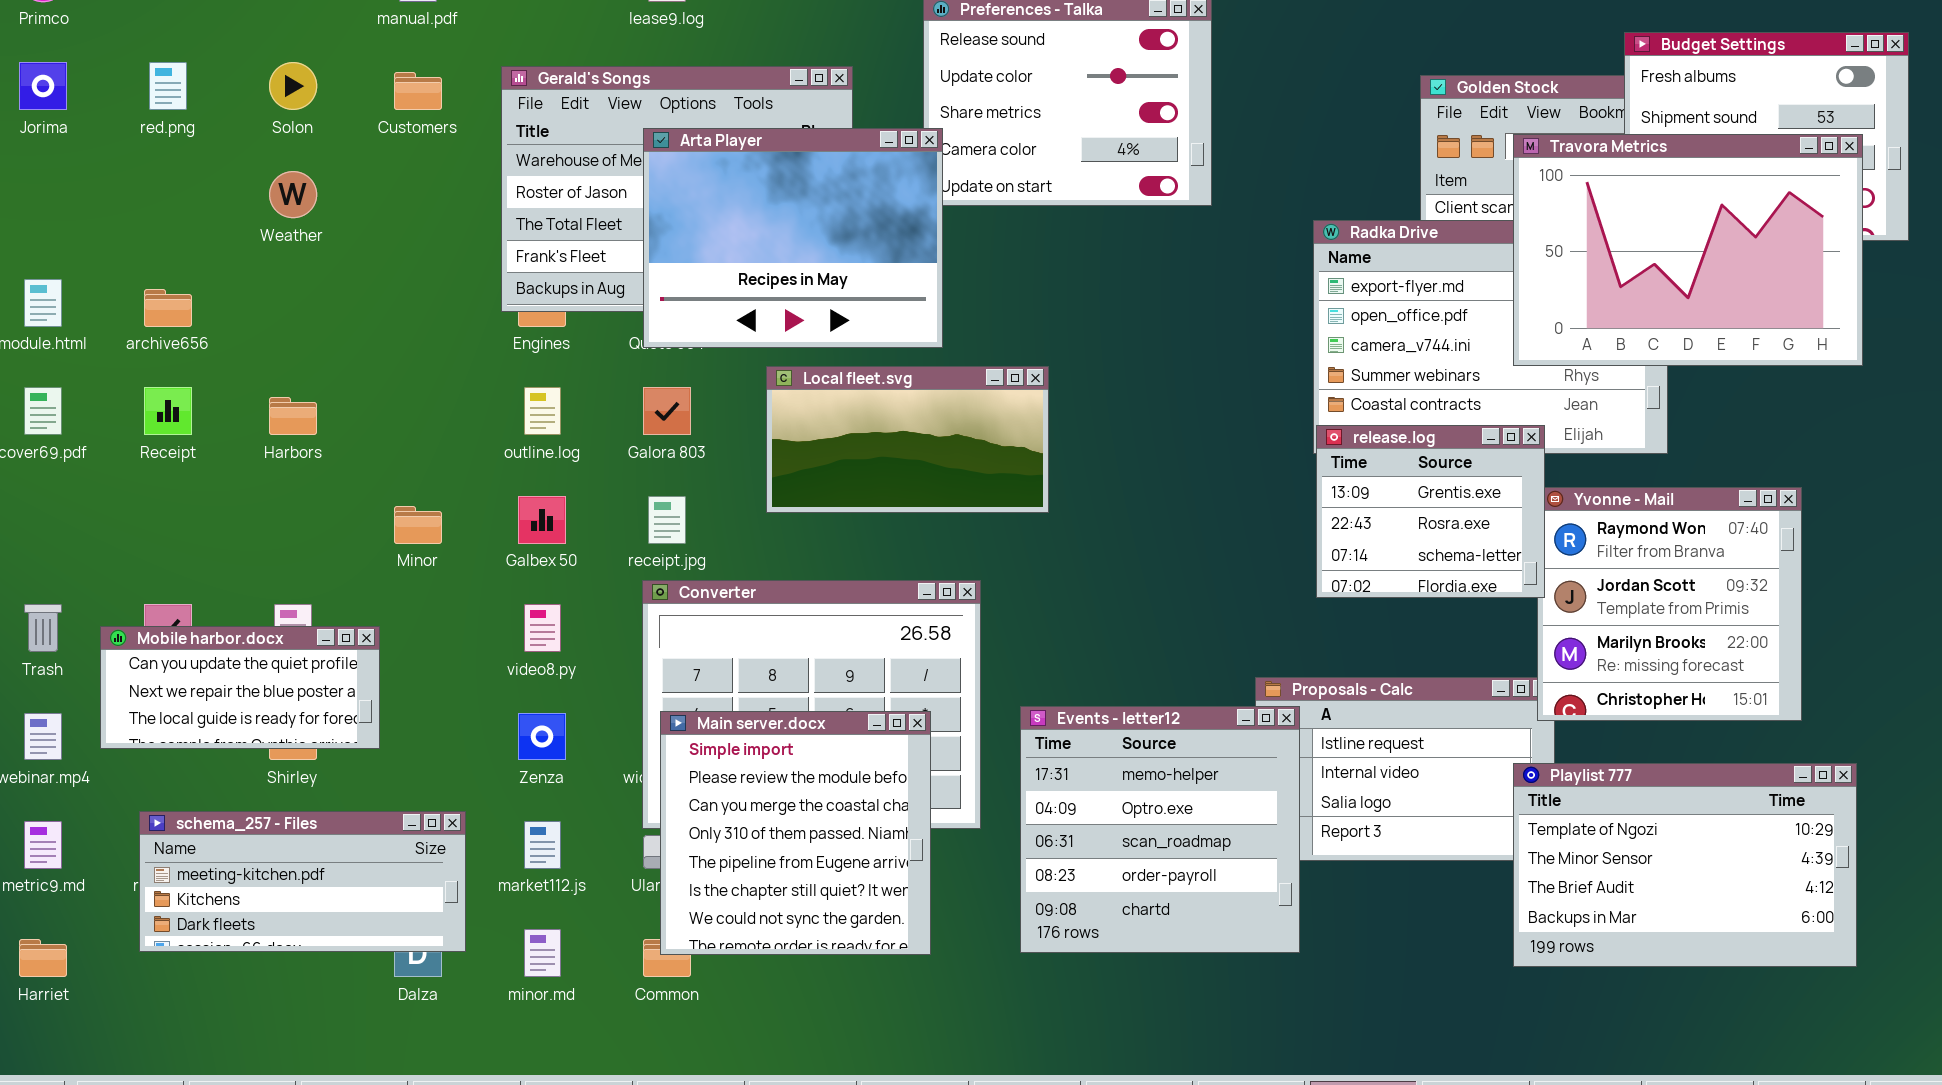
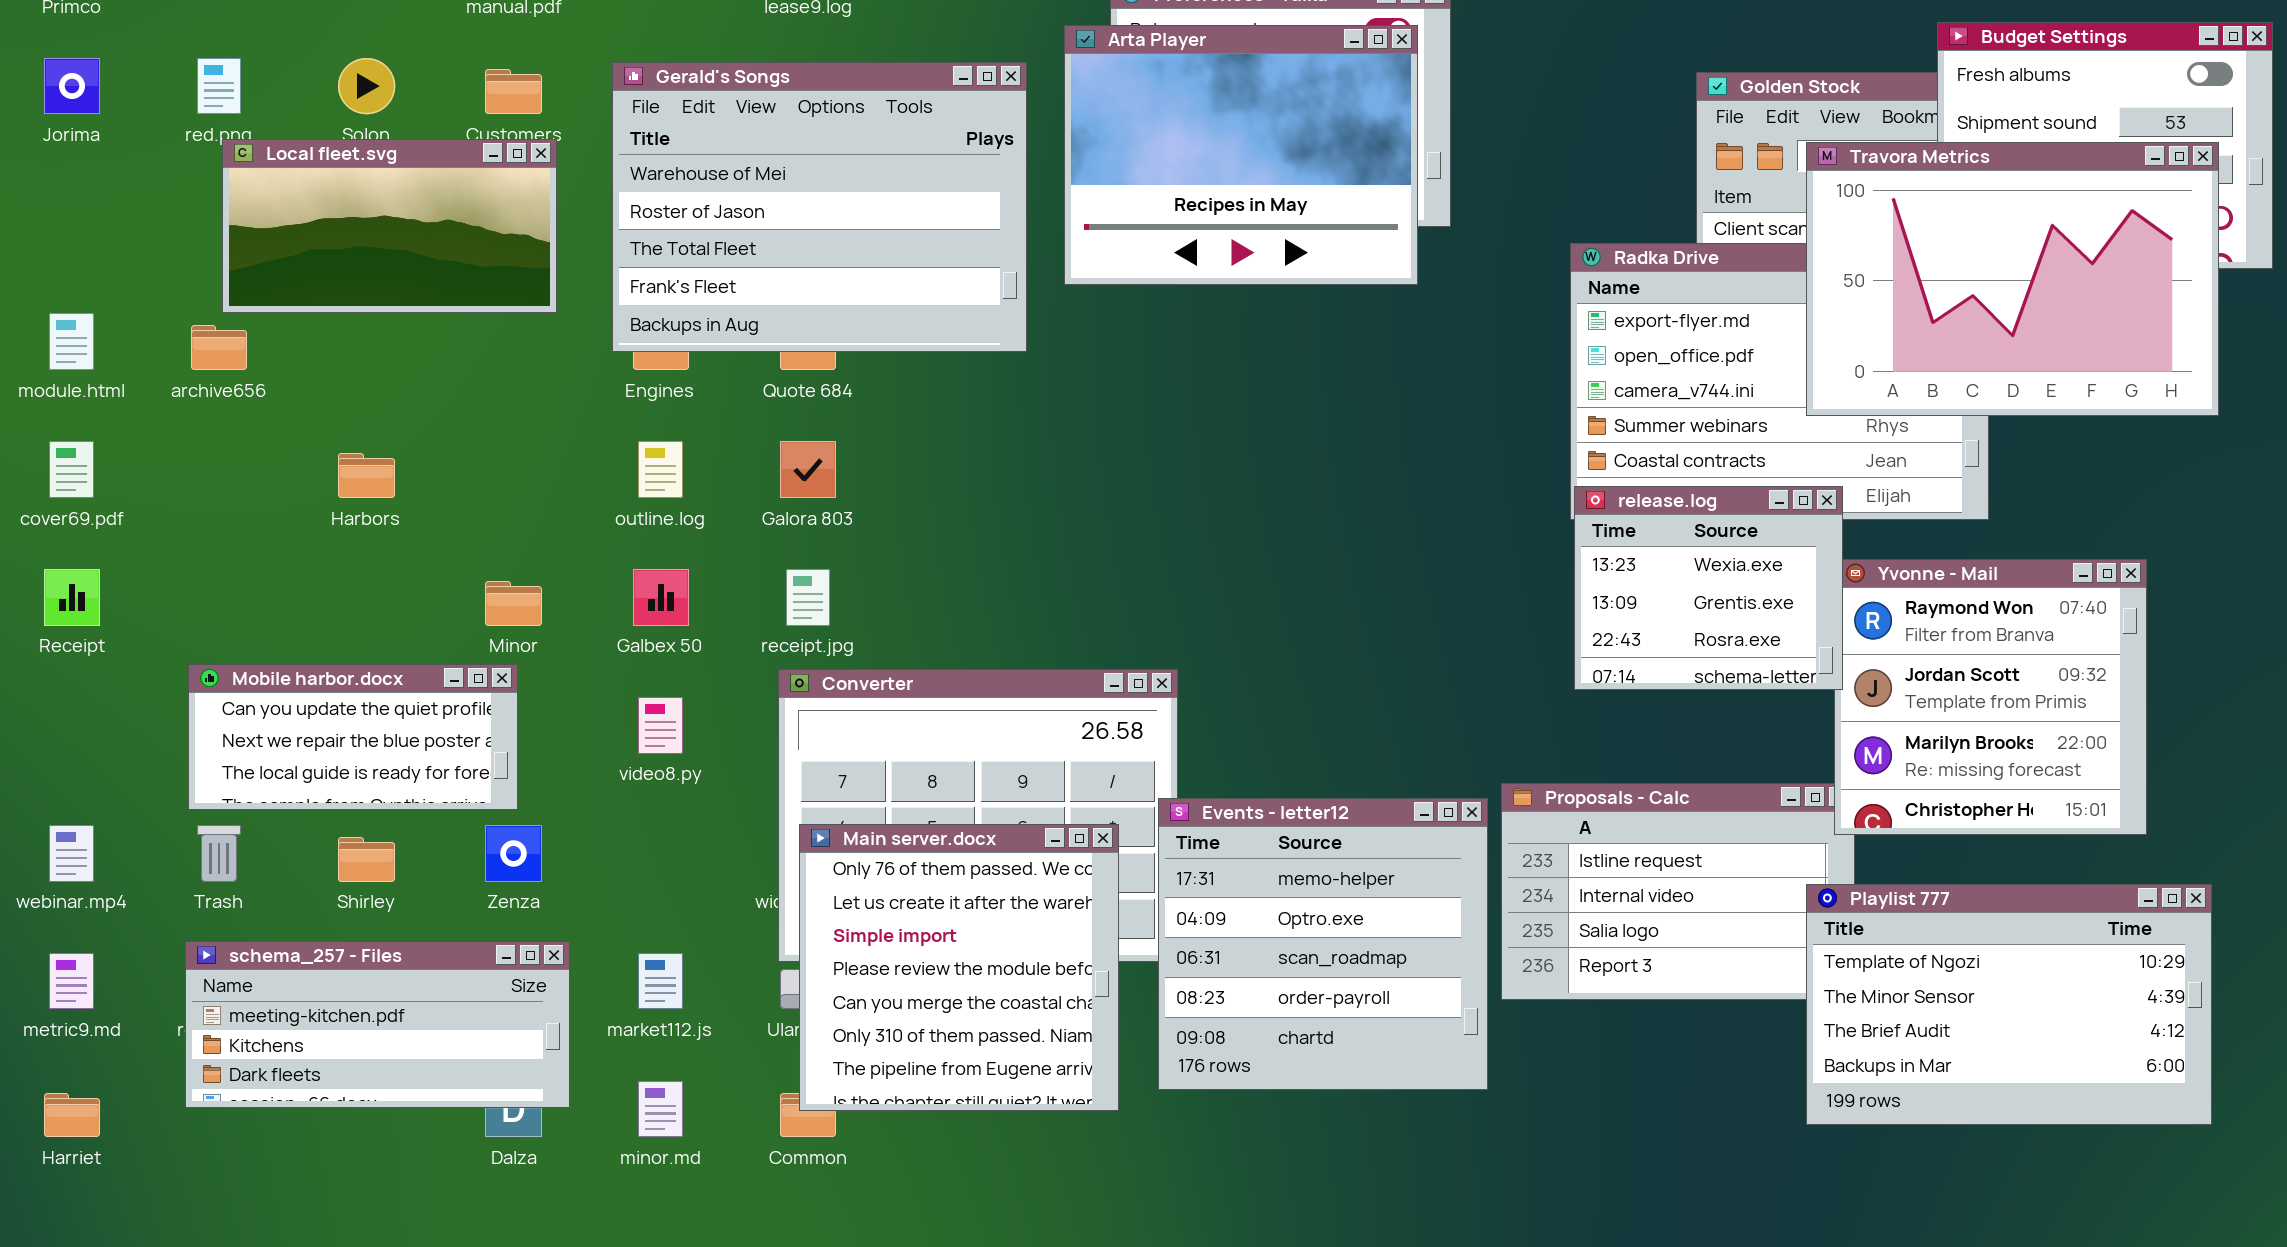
Arta Player: [643,128,943,348] -> [1064,25,1418,285], moved
Local fleet.svg: [766,366,1049,513] -> [222,139,557,313], moved
Receipt: [144,387,192,435] -> [44,569,100,626], moved
release.log: [1316,425,1545,598] -> [1574,486,1843,690], scrolled up 1 row
Trash: [24,604,62,652] -> [197,825,241,882], moved
Mobile harbor.docx: [100,626,380,749] -> [188,664,518,810], moved
Events - letter12: [1020,706,1300,953] -> [1158,798,1488,1090], moved
Main server.docx: [660,711,931,955] -> [799,824,1119,1111], scrolled up 2 rows
Zenza: [518,713,566,760] -> [485,825,542,882], moved

